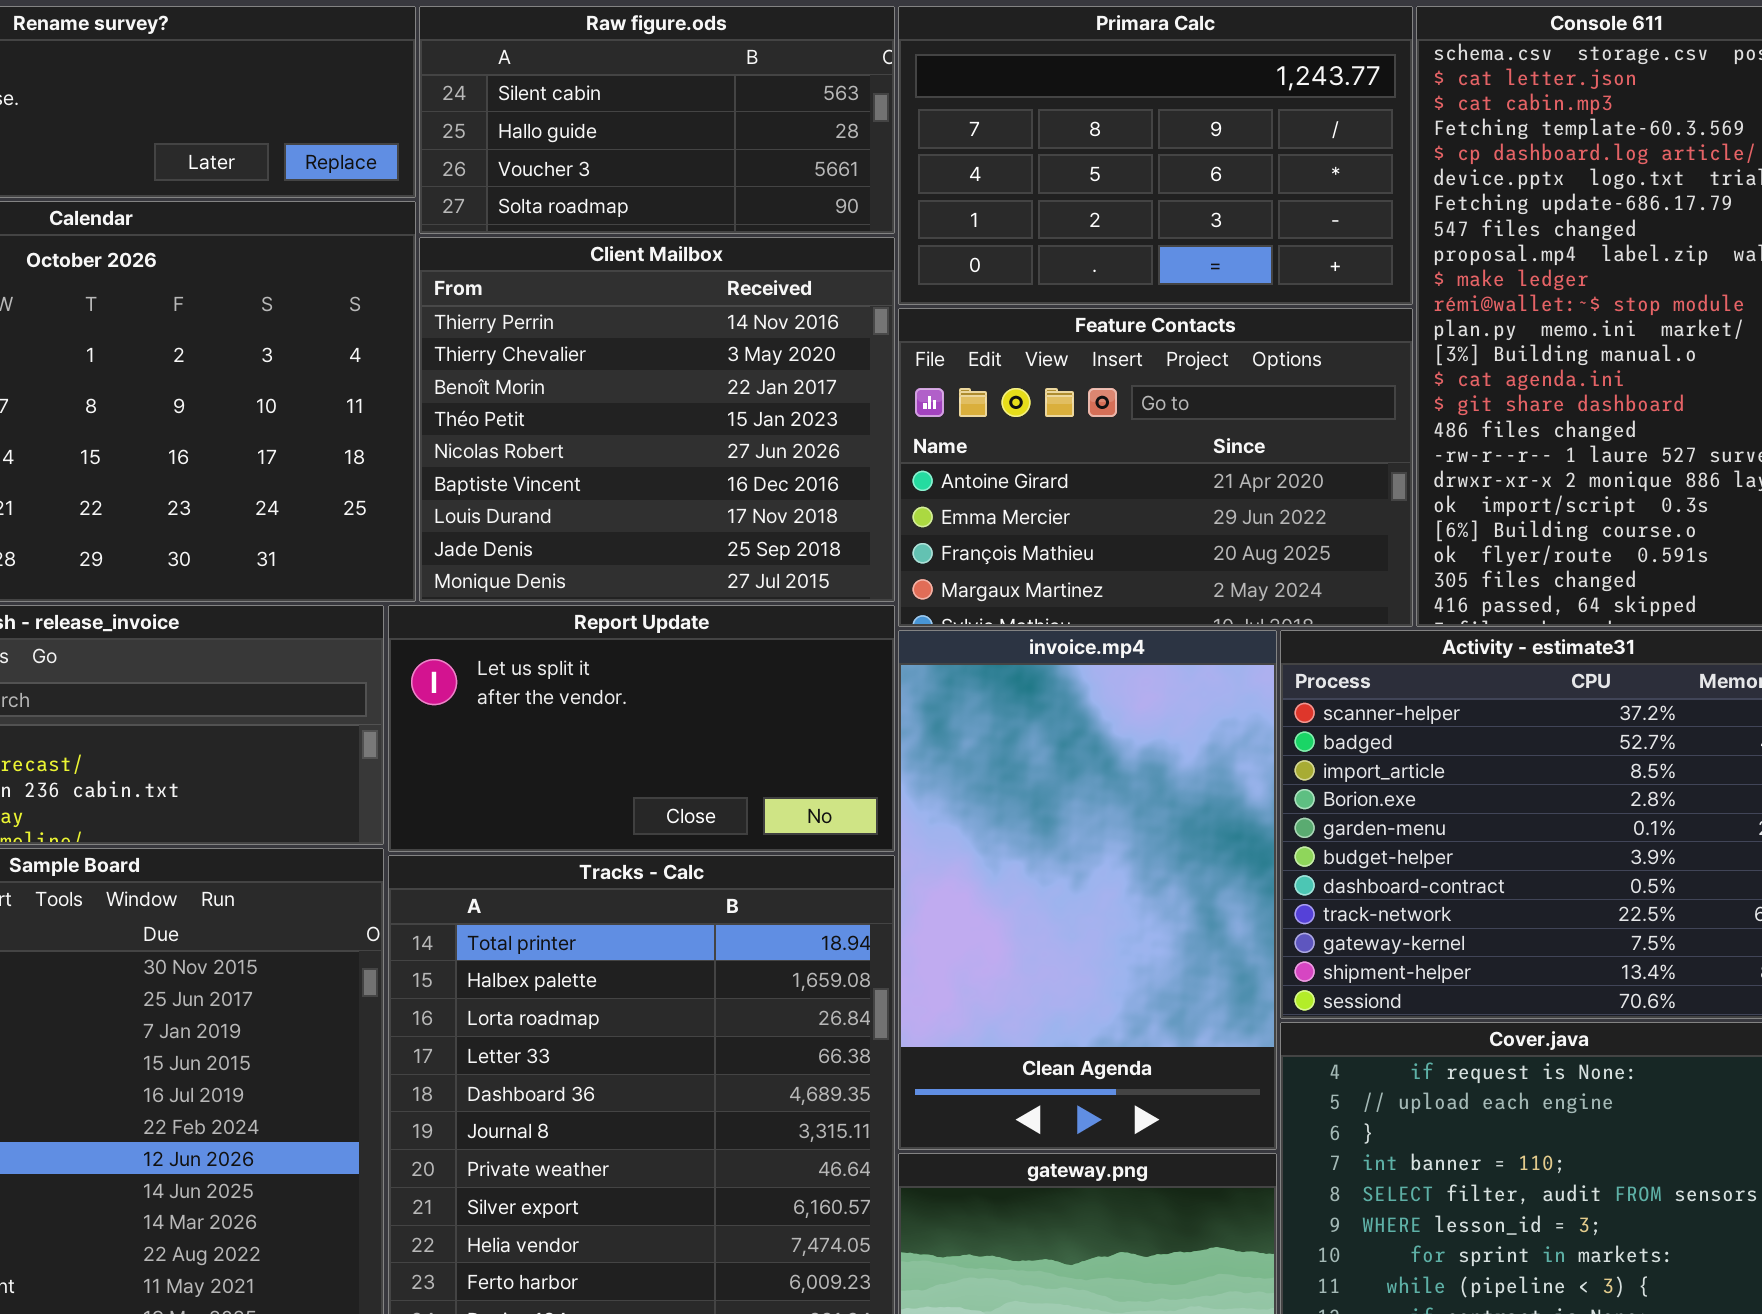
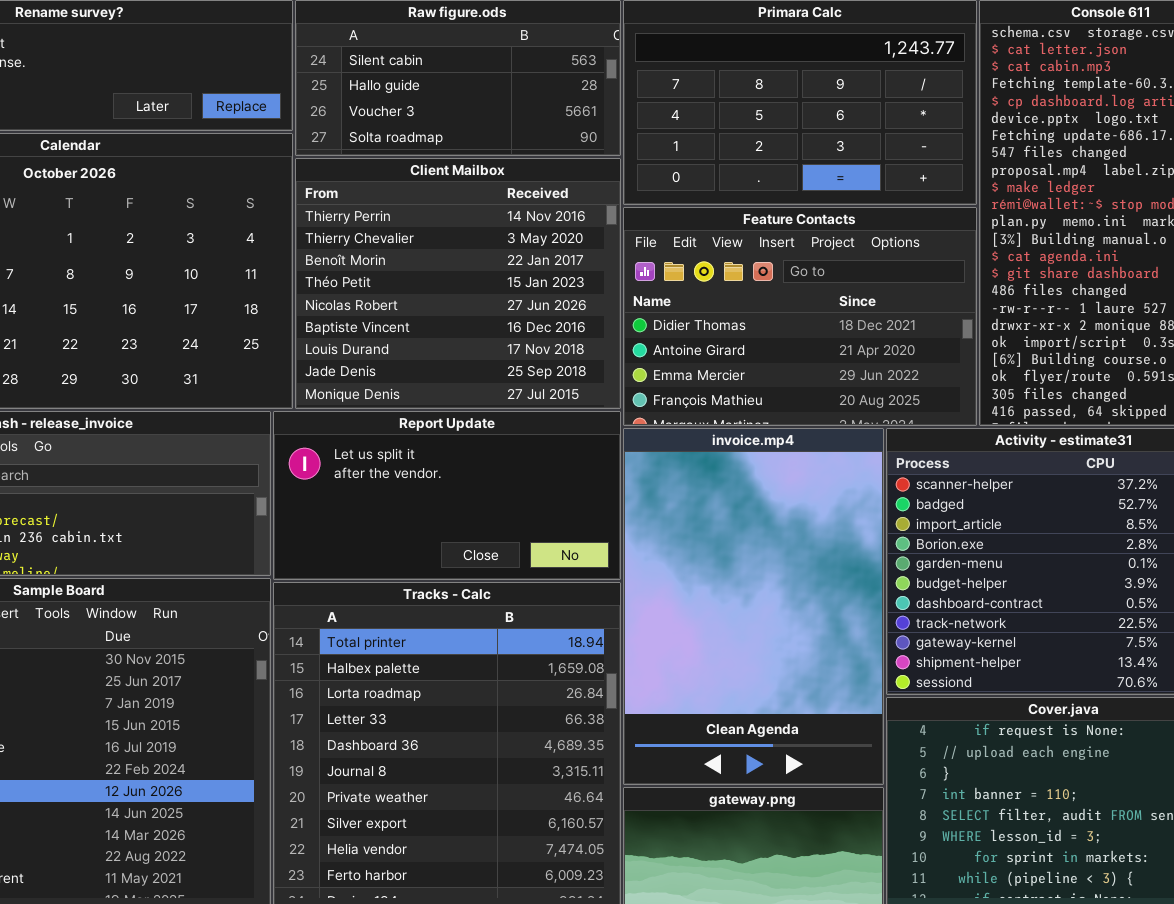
Feature Contacts: [898,308,1413,627] -> [623,207,977,426], scrolled up 1 row

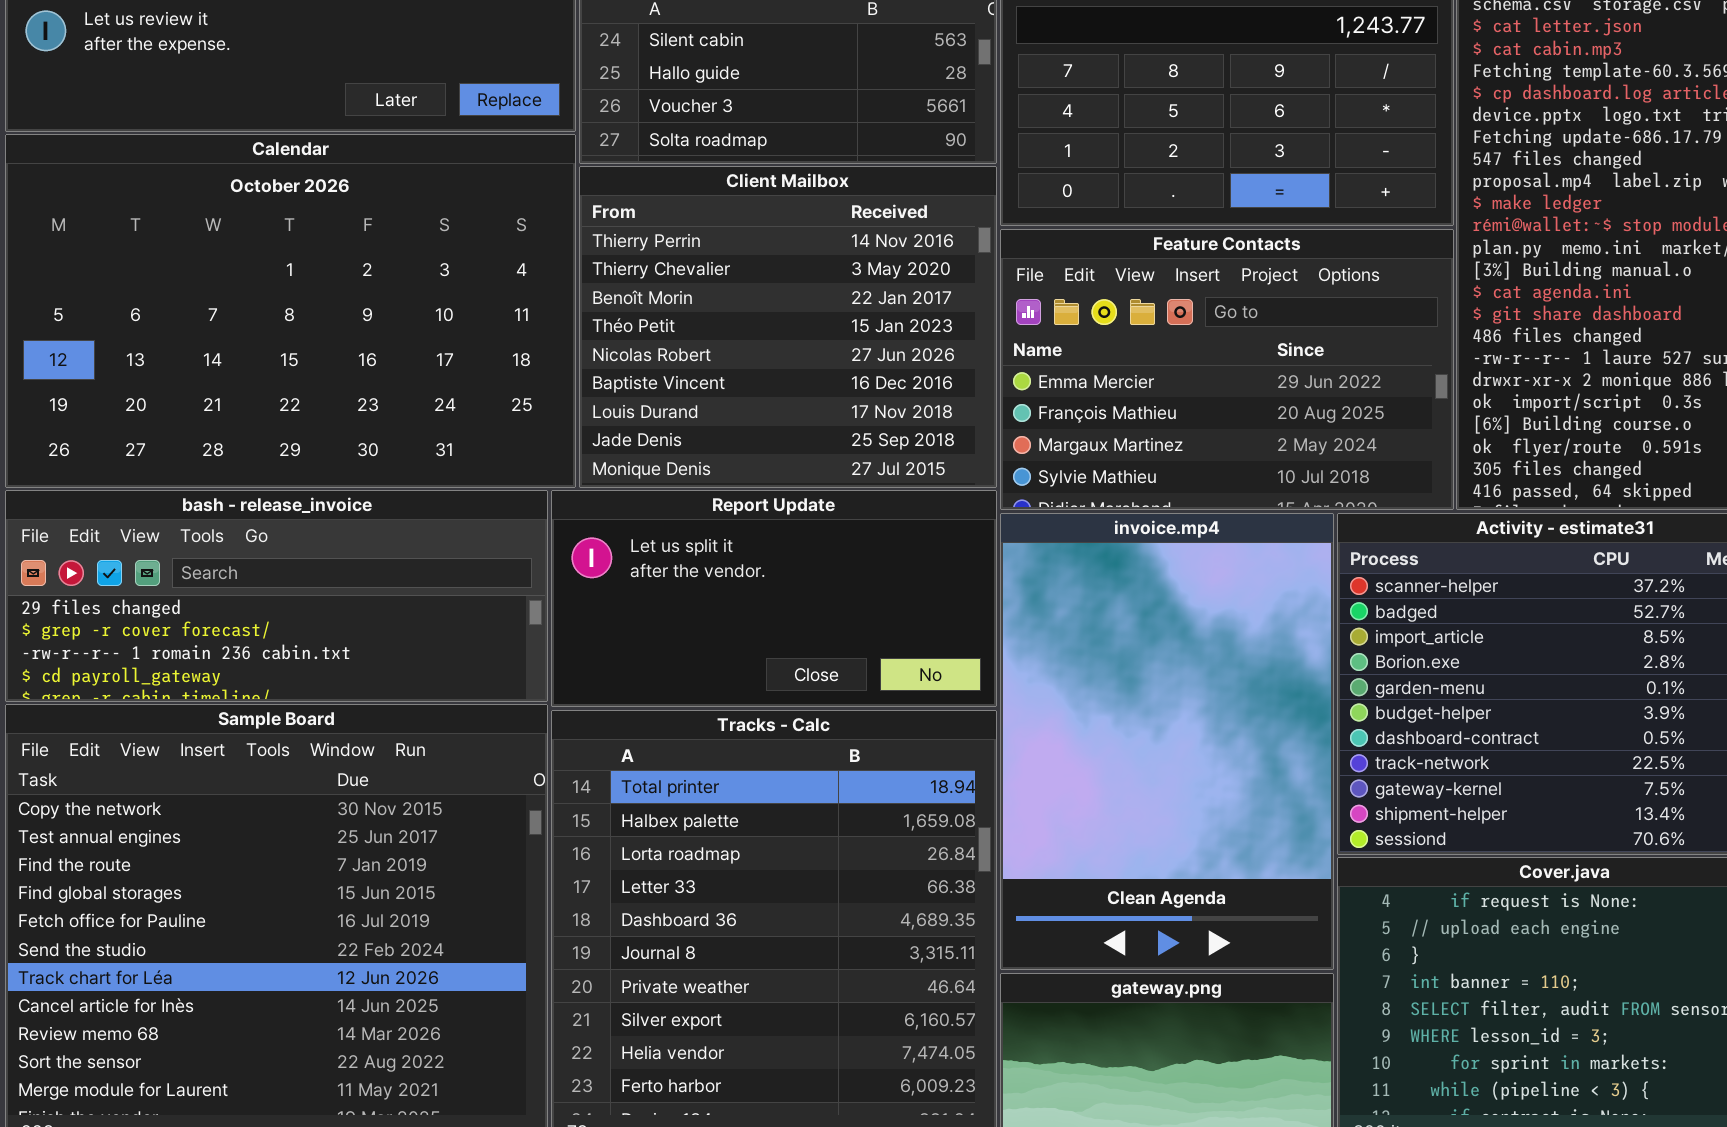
Feature Contacts: [623,207,977,426] -> [1000,229,1454,510], scrolled down 2 rows

